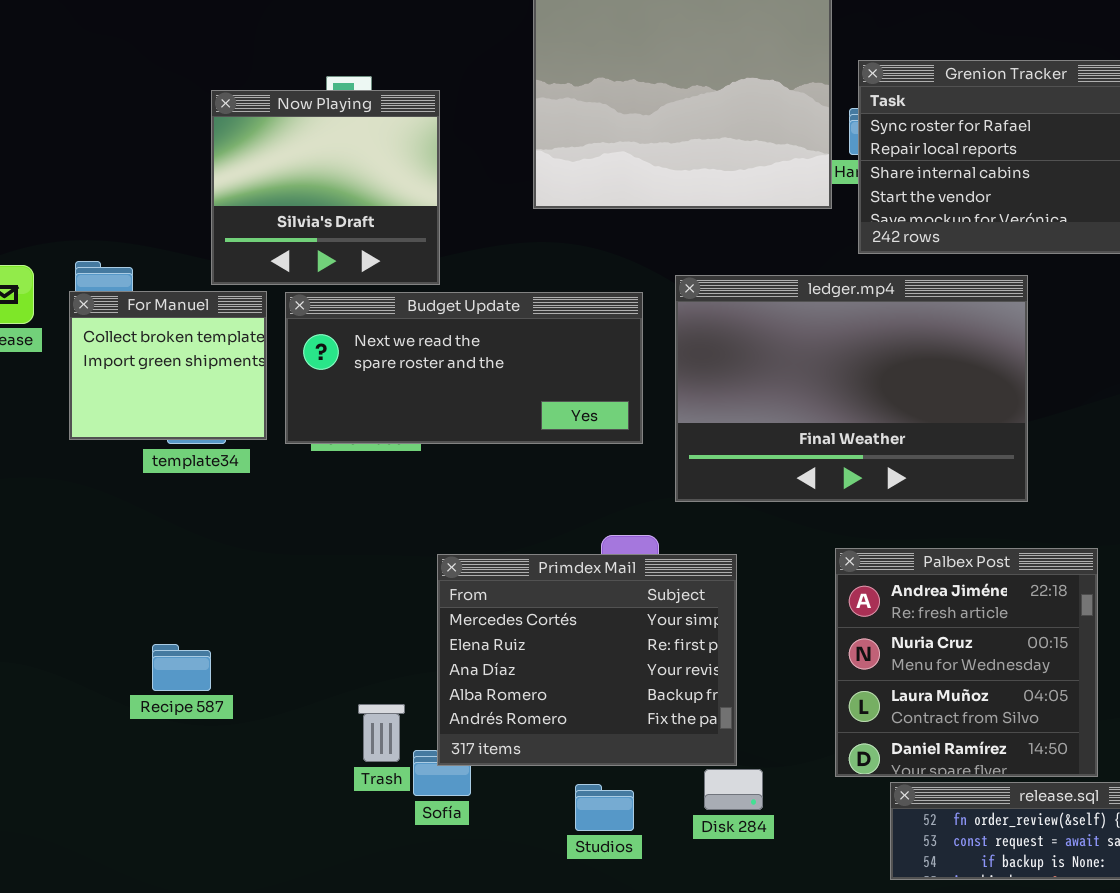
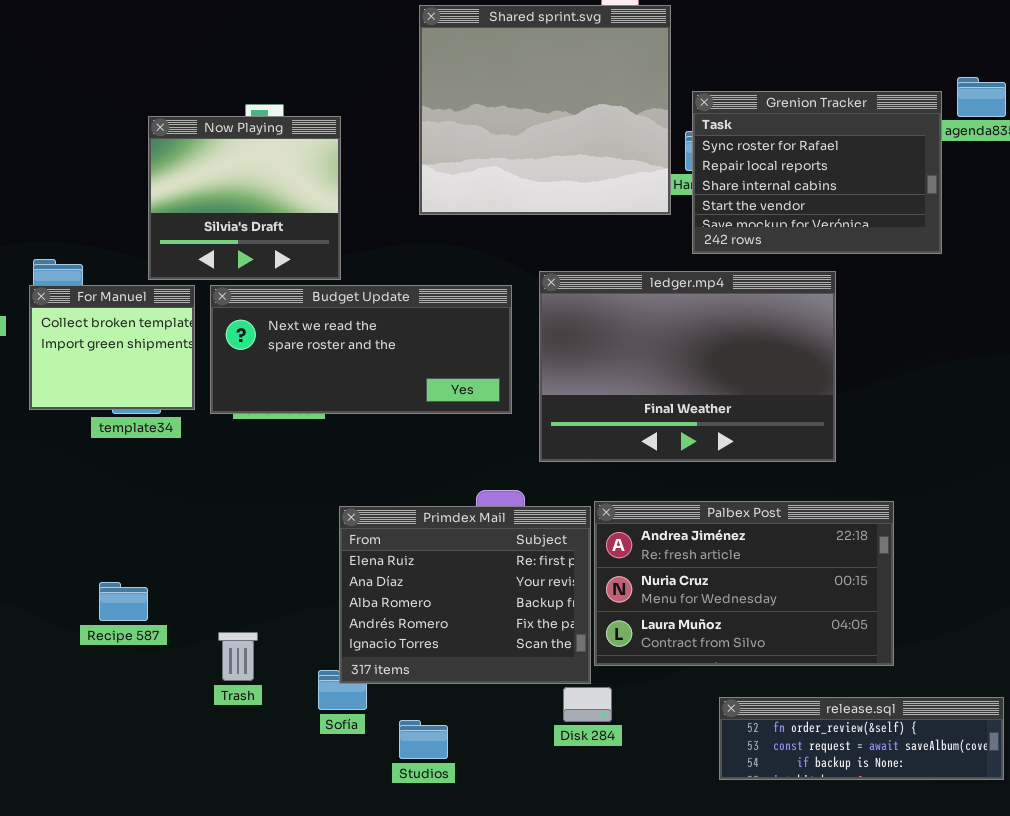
Palbex Post: [835,548,1098,777] -> [594,501,894,666], resized
Primdex Mail: [437,554,737,766] -> [339,506,591,684], scrolled down 1 row
Trash: [358,704,405,762] -> [218,632,258,681], moved
Studios: [575,784,634,831] -> [399,720,448,759], moved

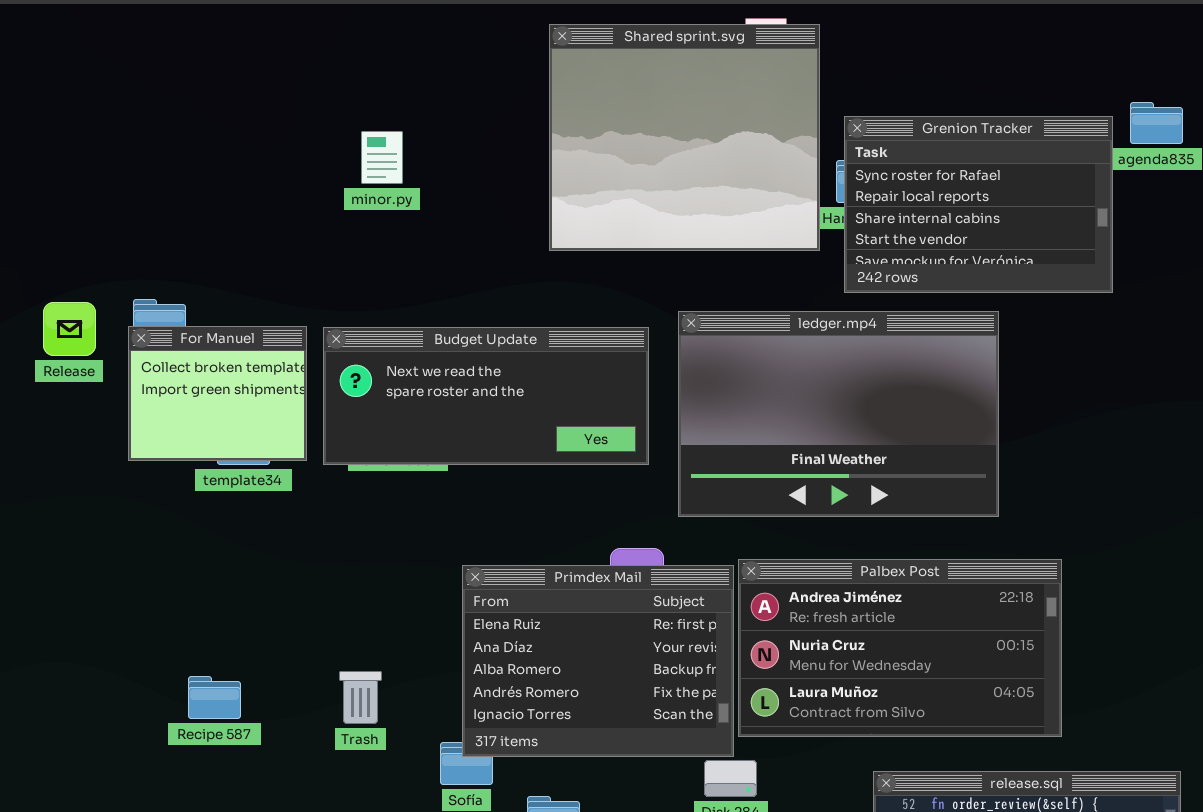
Now Playing: [148,116,341,280] -> none, closed
Recipe 587: [99,582,148,621] -> [188,676,241,719], moved
Trash: [218,632,258,681] -> [339,671,382,724], moved

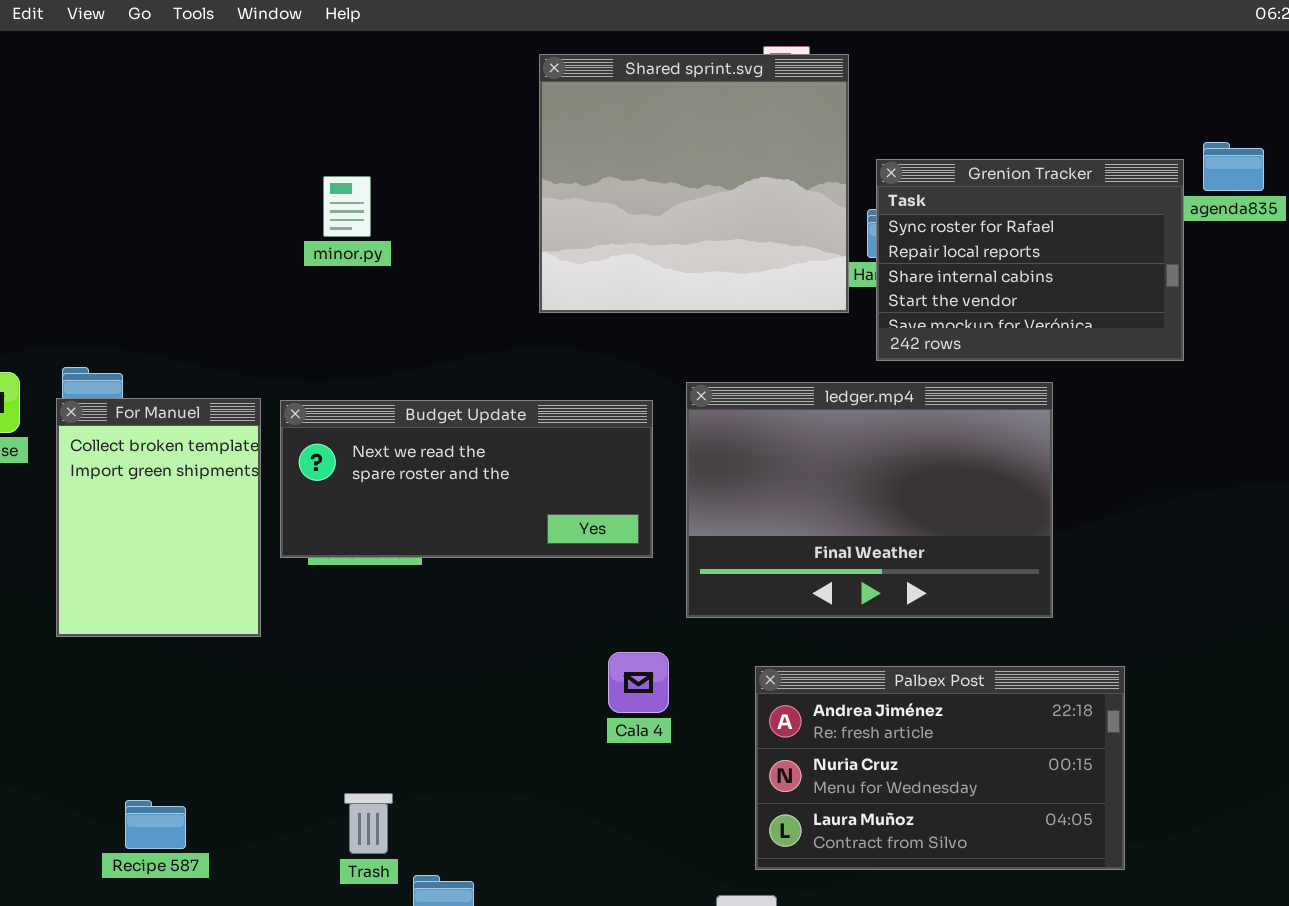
For Manuel: [128,326,307,461] -> [56,398,261,637], resized
Primdex Mail: [462,565,734,757] -> none, closed
Trash: [339,671,382,724] -> [344,793,393,854], moved

